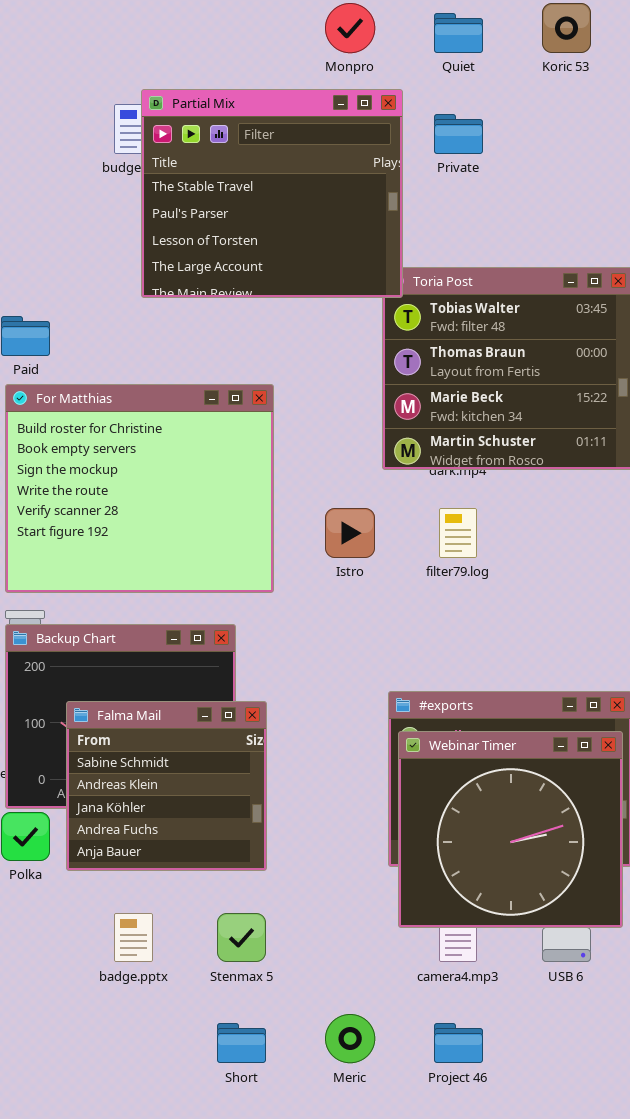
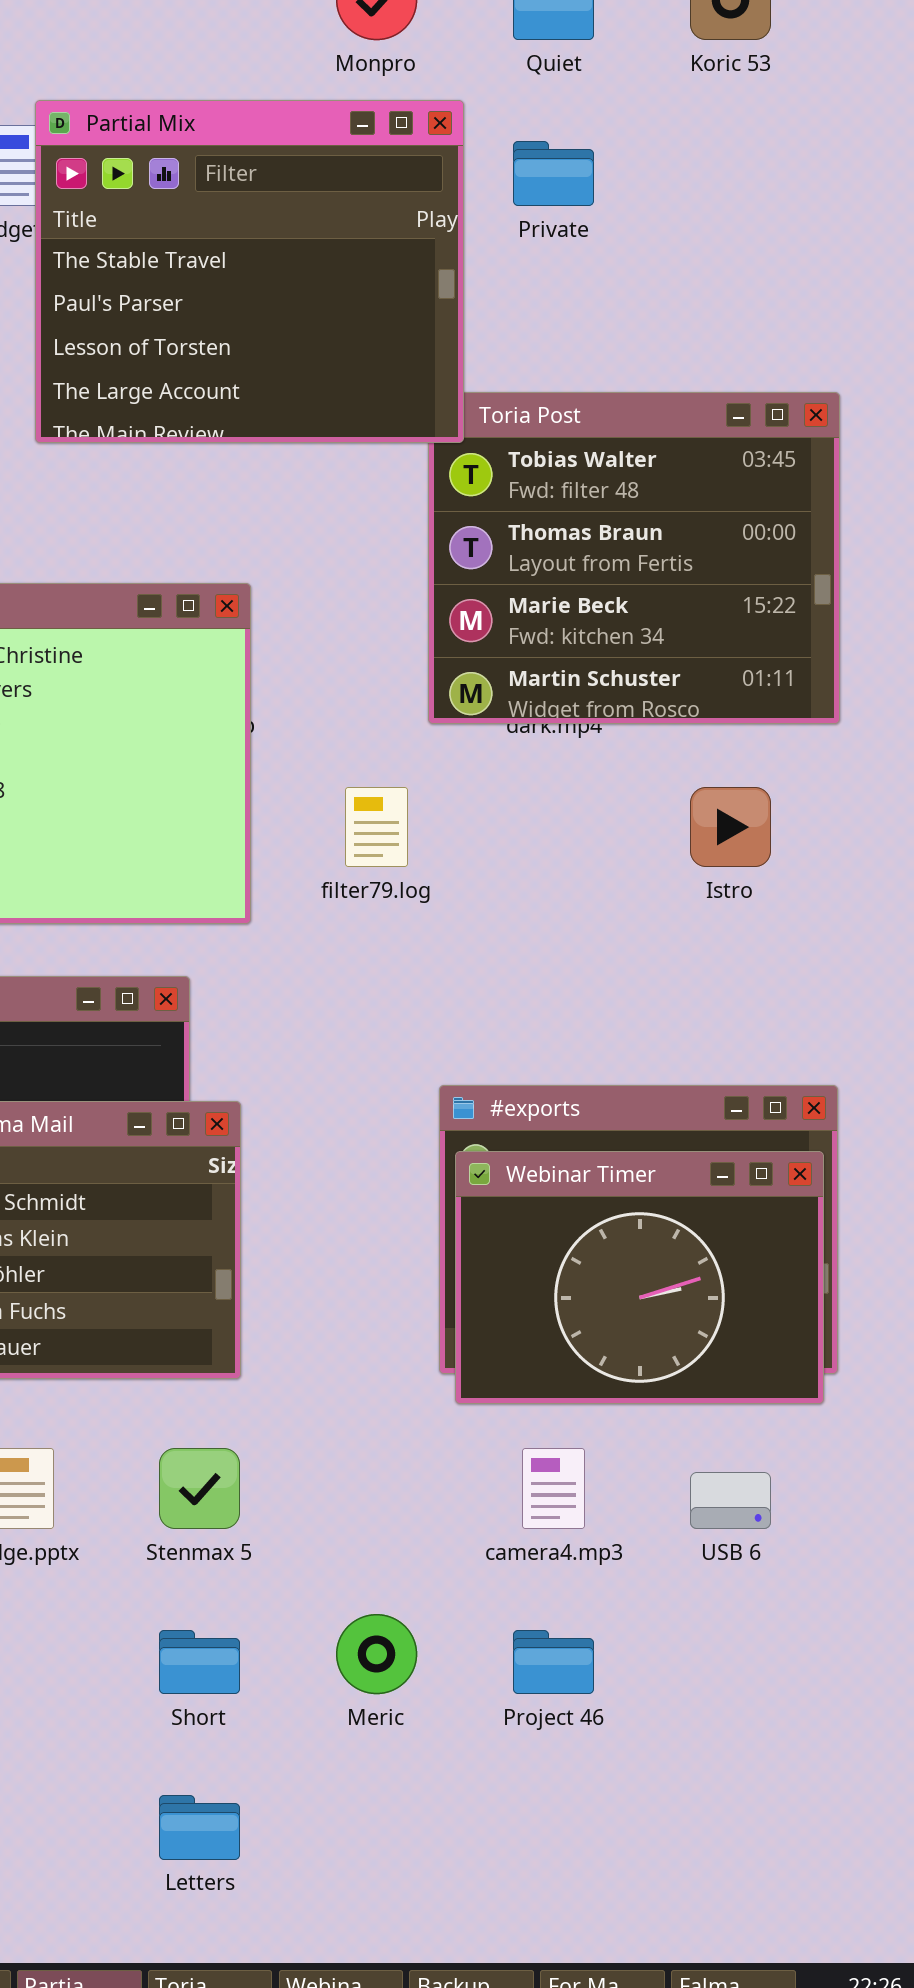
Istro: [325,508,375,558] -> [690,787,771,867], moved
filter79.log: [439,508,477,558] -> [345,787,408,867], moved
Webinar Timer: [398,731,623,928] -> [455,1151,824,1404], resized

